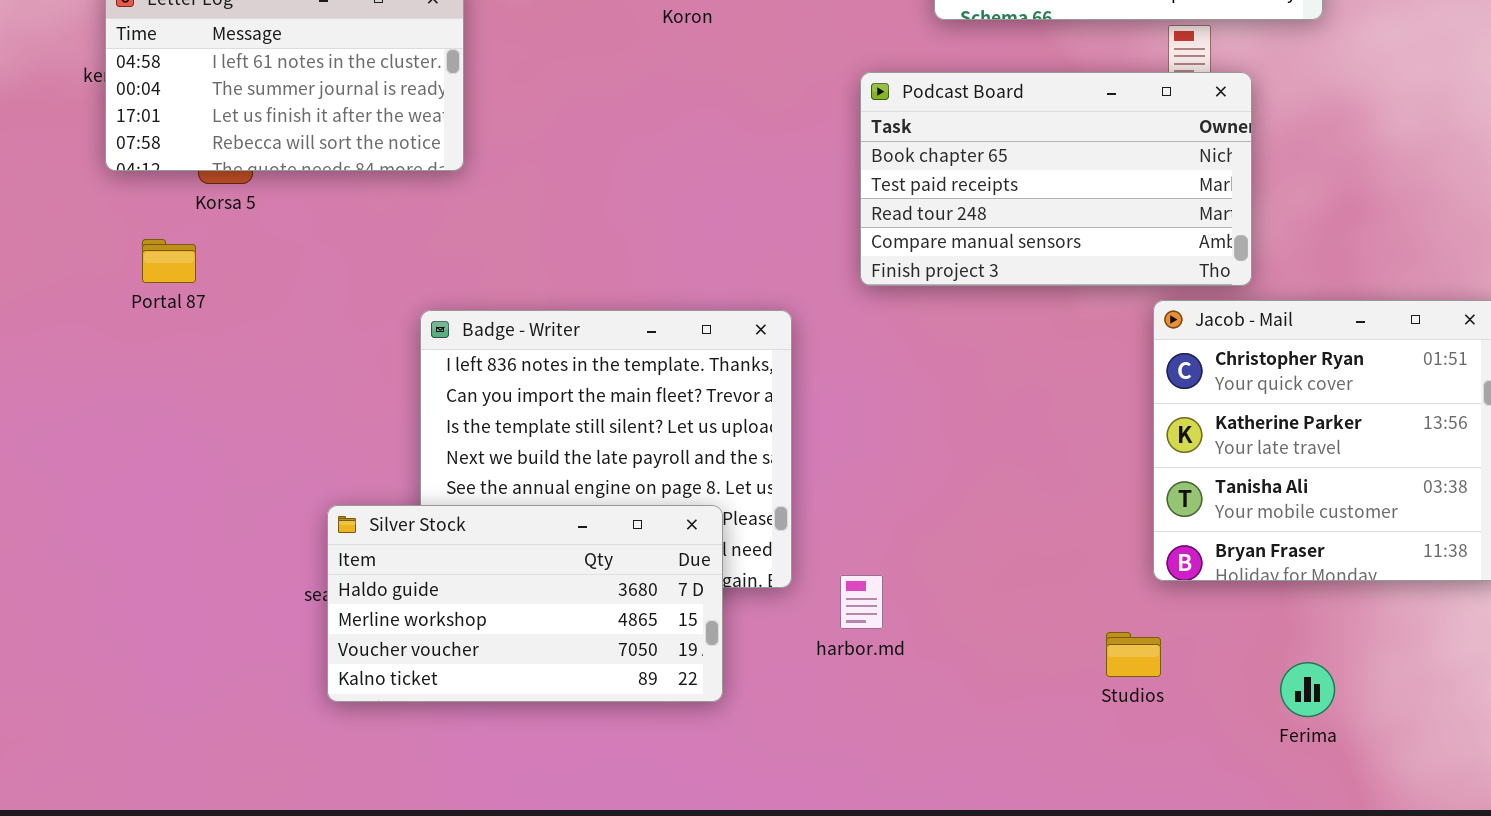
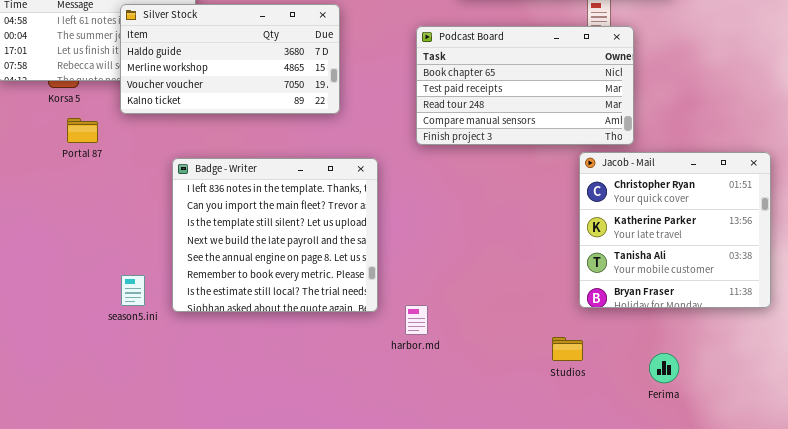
Portal 87: [142,239,196,283] -> [67,118,98,143], moved
Silver Stock: [327,505,723,702] -> [120,4,340,114], moved

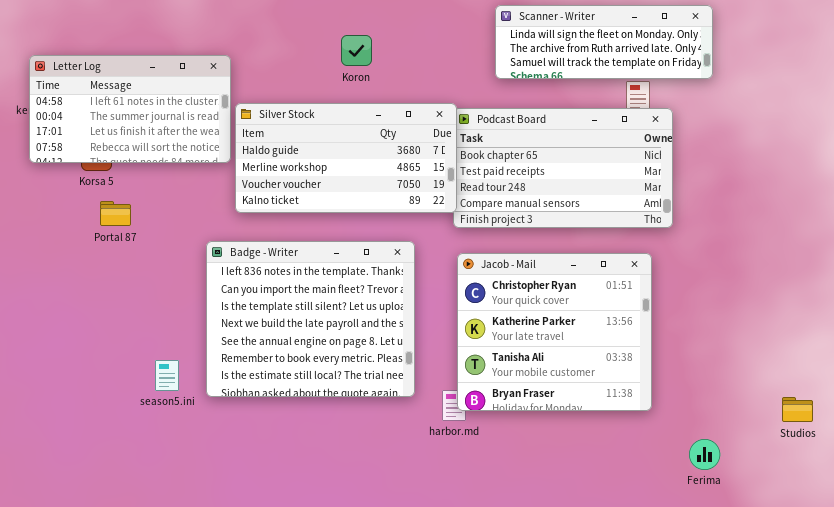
Silver Stock: [120,4,340,114] -> [235,103,457,213], moved
Jacob - Mail: [579,152,771,308] -> [457,253,652,411], moved
Studios: [552,337,583,361] -> [782,397,813,422], moved

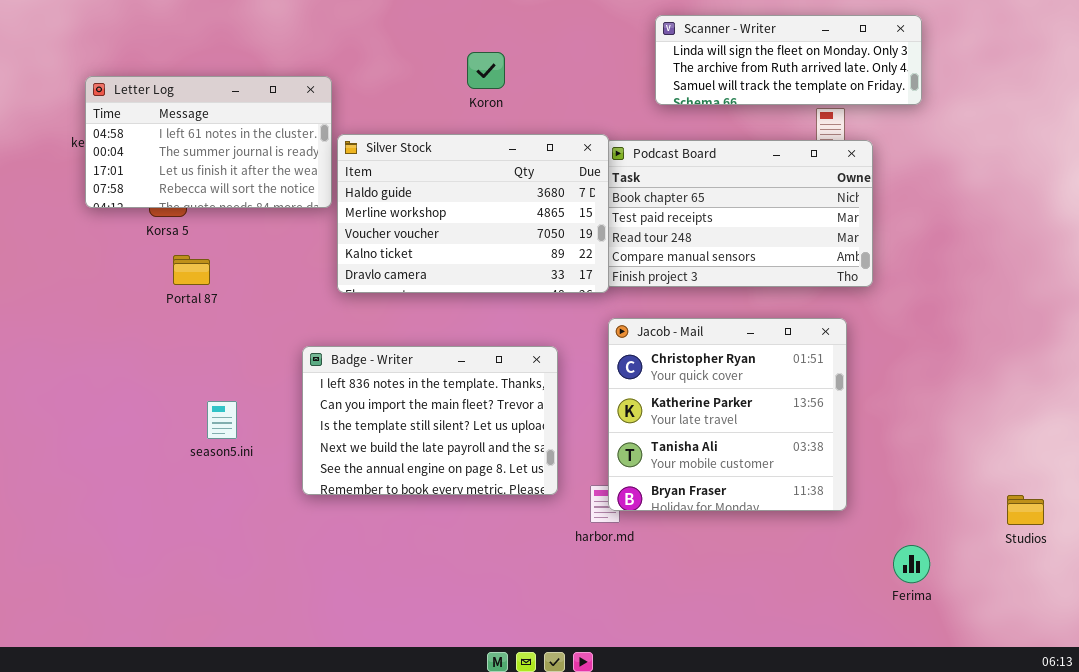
Silver Stock: [235,103,457,213] -> [337,134,609,293], resized
Badge - Writer: [206,241,415,397] -> [302,346,558,495], resized
season5.ini: [155,360,179,391] -> [207,401,237,439], moved

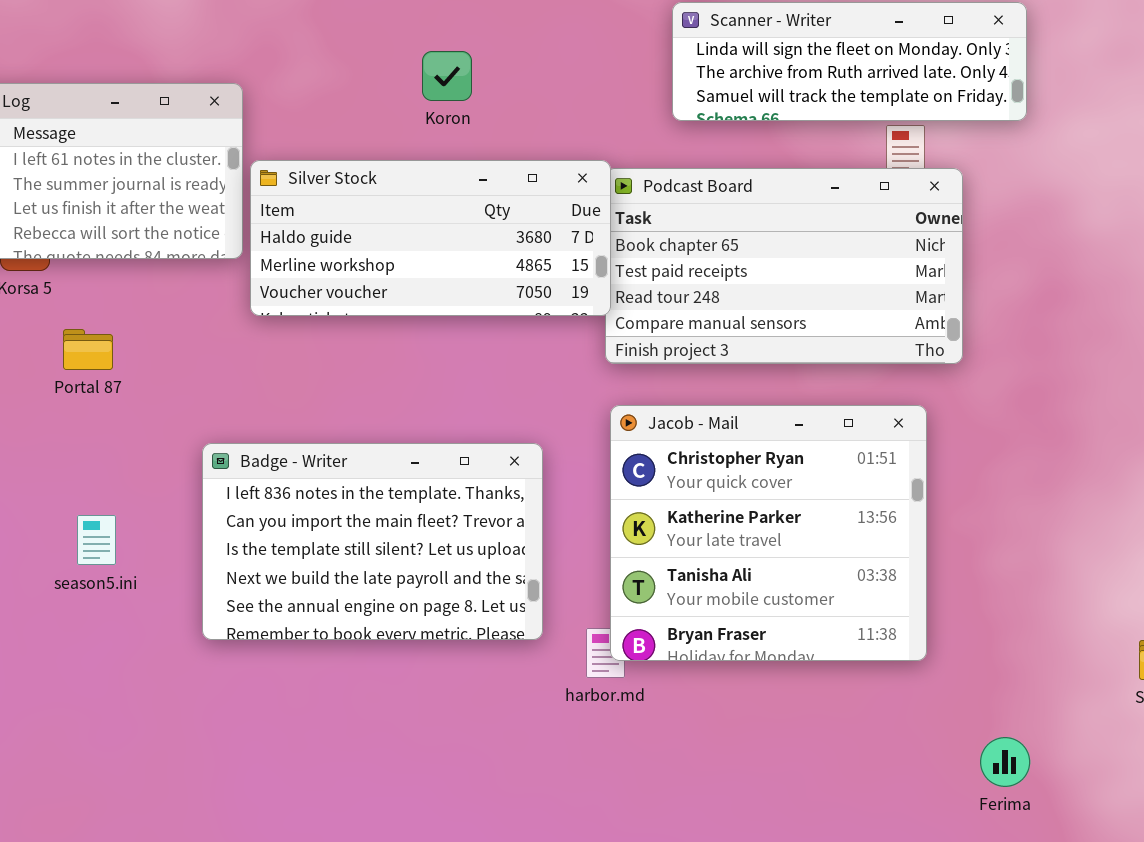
Silver Stock: [337,134,609,293] -> [250,160,611,316], resized
Portal 87: [173,255,210,285] -> [63,329,113,370], moved
Ferima: [893,545,930,583] -> [980,737,1030,787], moved

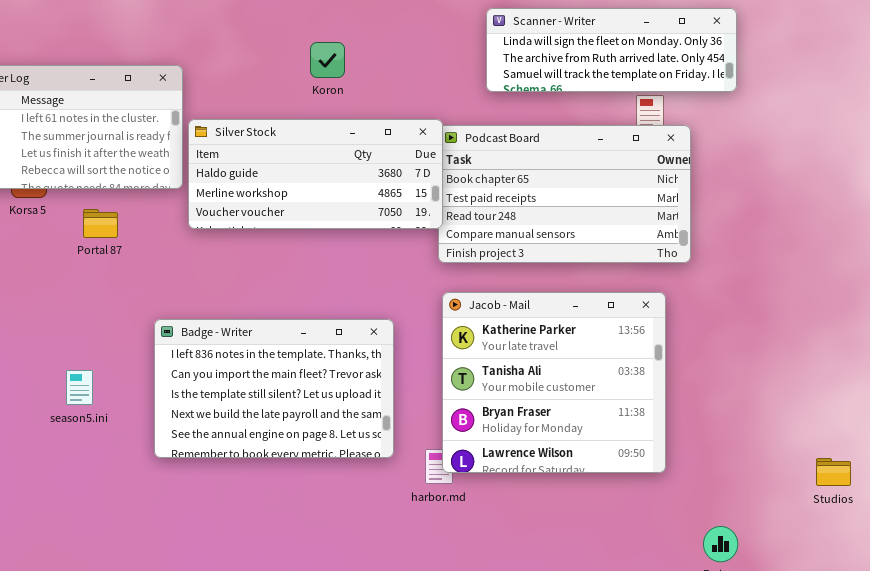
Portal 87: [63,329,113,370] -> [83,209,118,238], moved
Jacob - Mail: [610,405,927,661] -> [442,292,666,473], scrolled down 1 row

